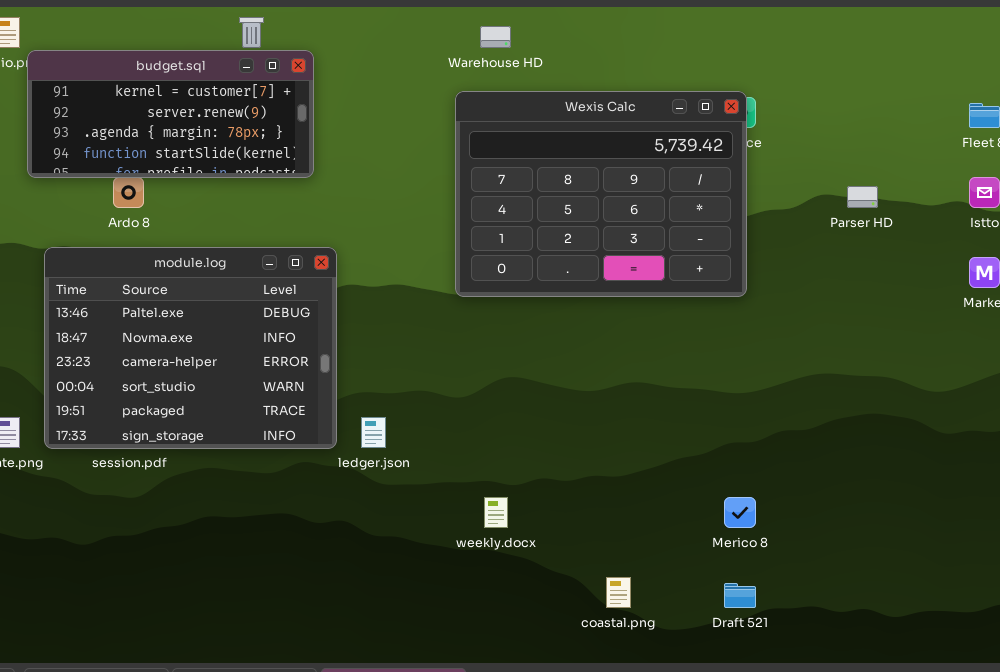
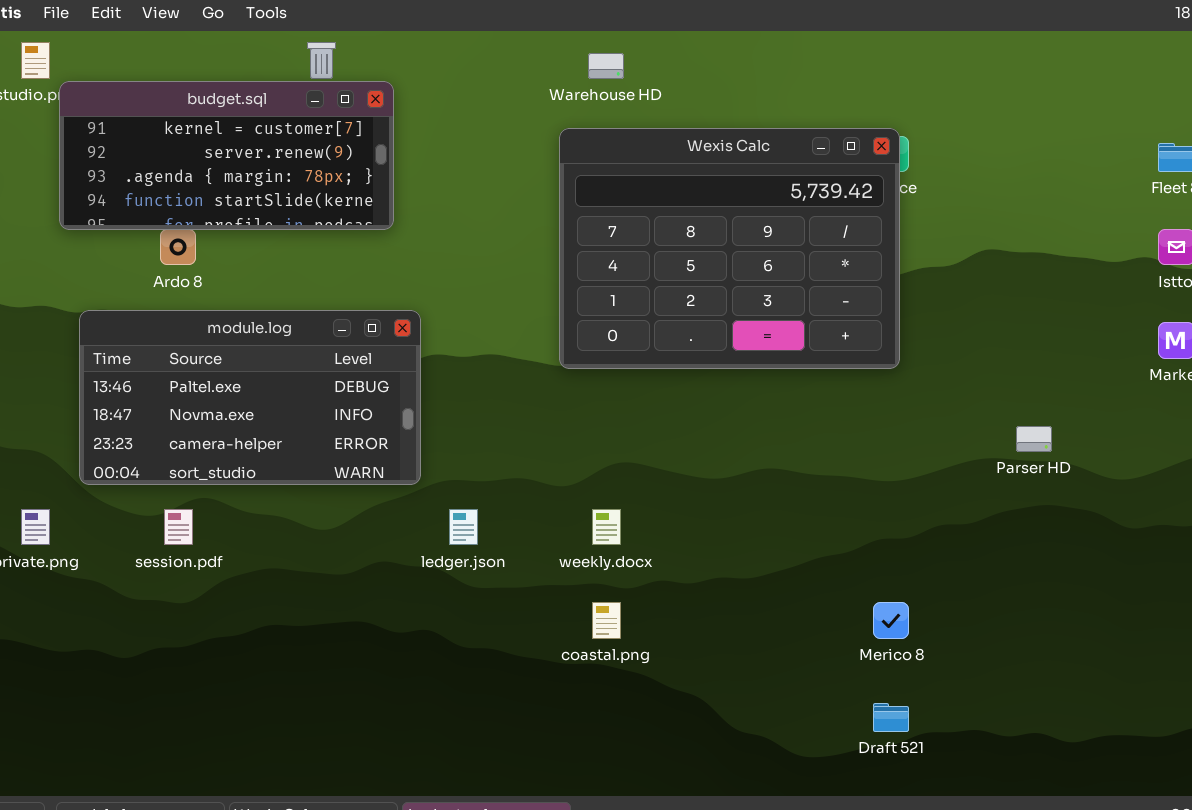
Parser HD: [847,186,878,208] -> [1016,426,1052,452], moved
module.log: [44,247,337,449] -> [79,310,421,485], resized
weekly.docx: [484,497,508,528] -> [592,509,621,545], moved
coastal.png: [606,577,631,608] -> [592,602,621,639], moved

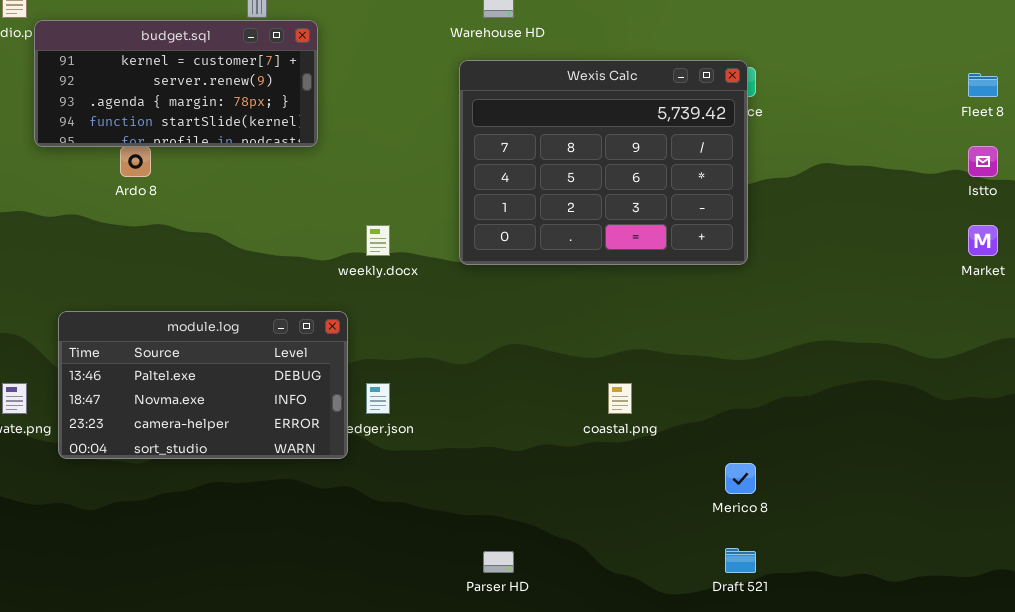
module.log: [79,310,421,485] -> [58,311,348,459], moved
Parser HD: [1016,426,1052,452] -> [483,551,514,573], moved
weekly.docx: [592,509,621,545] -> [366,225,390,256], moved
coastal.png: [592,602,621,639] -> [608,383,632,414], moved

